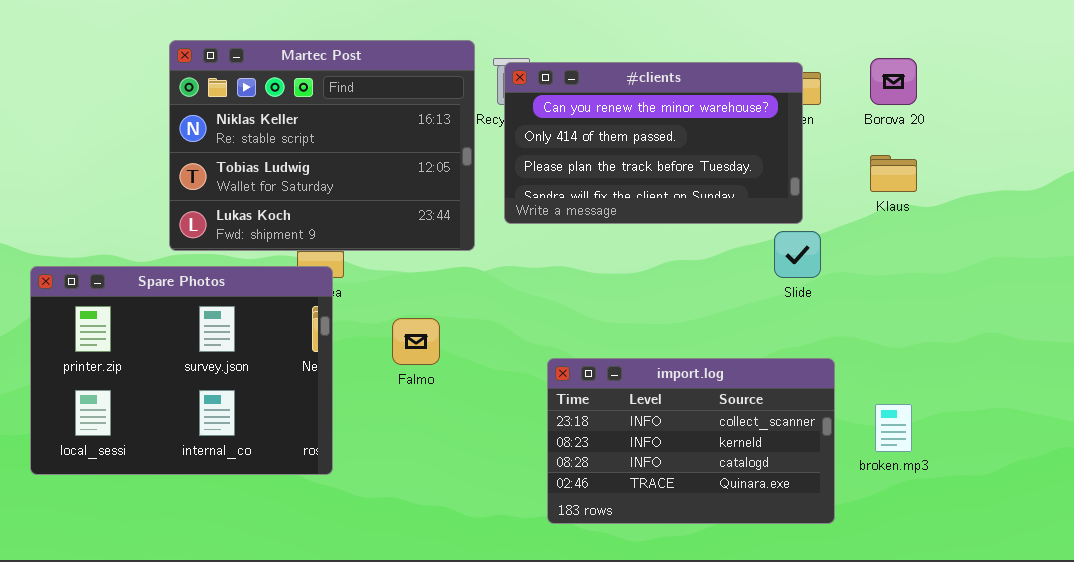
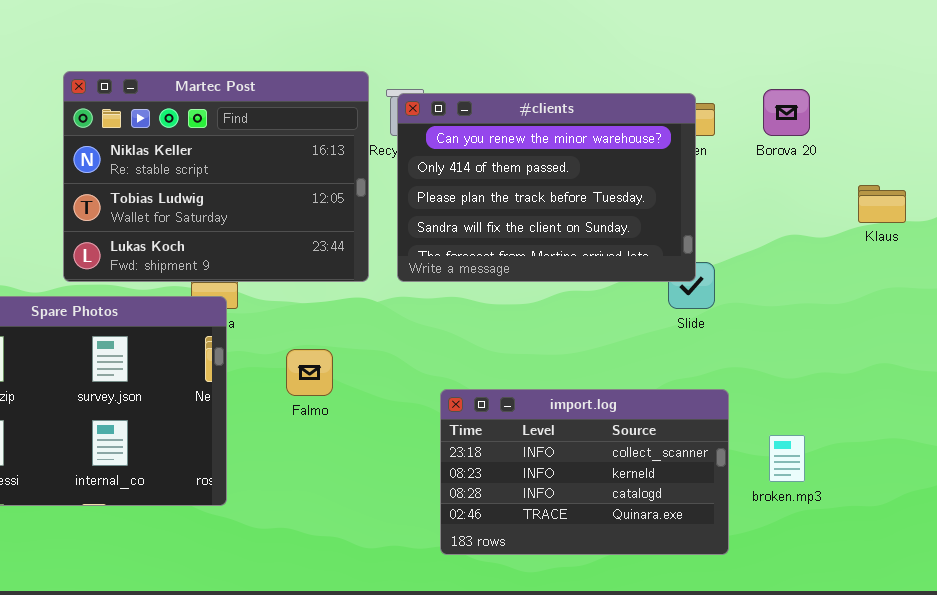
#clients: [504,62,803,224] -> [397,93,696,282], resized
Klaus: [870,155,917,192] -> [858,185,906,223], moved

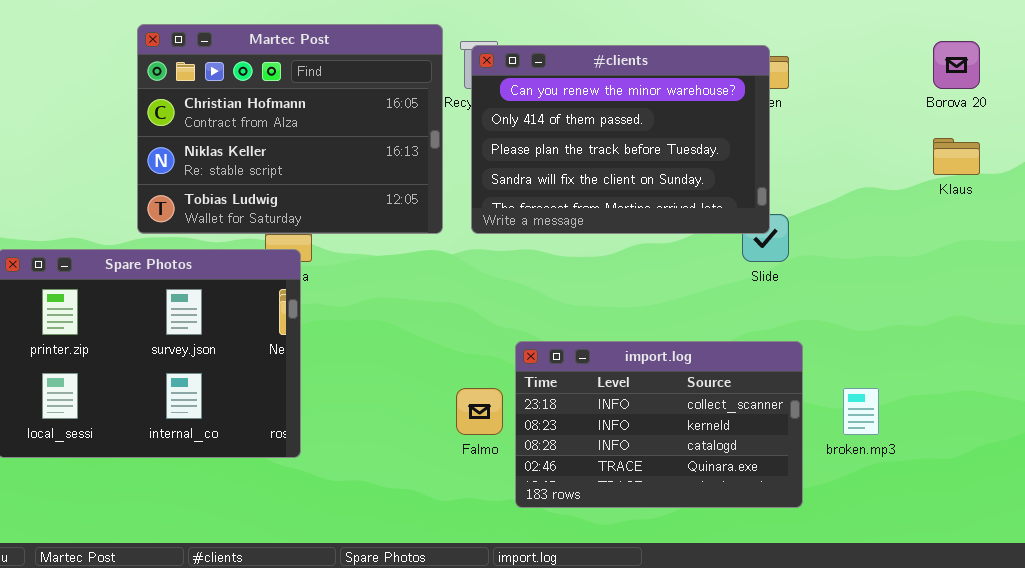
Martec Post: [63,71,369,282] -> [137,24,443,234], scrolled up 1 row
Borova 20: [763,89,810,136] -> [933,41,980,89], moved
Falmo: [286,349,333,396] -> [456,388,503,435], moved

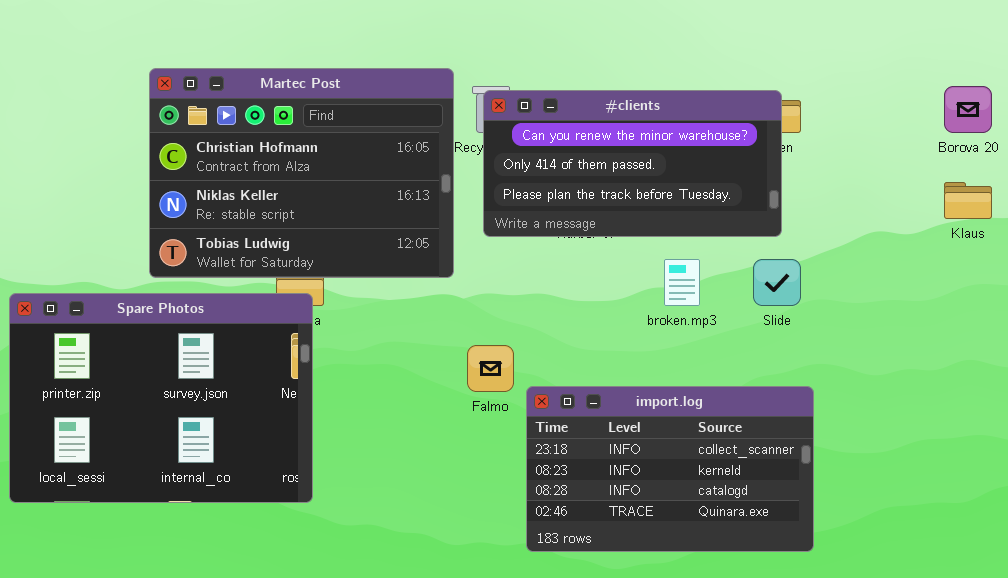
#clients: [471,45,770,234] -> [483,90,782,237], resized
Falmo: [456,388,503,435] -> [467,345,514,392], moved
broken.mp3: [843,388,879,435] -> [664,259,700,306], moved

